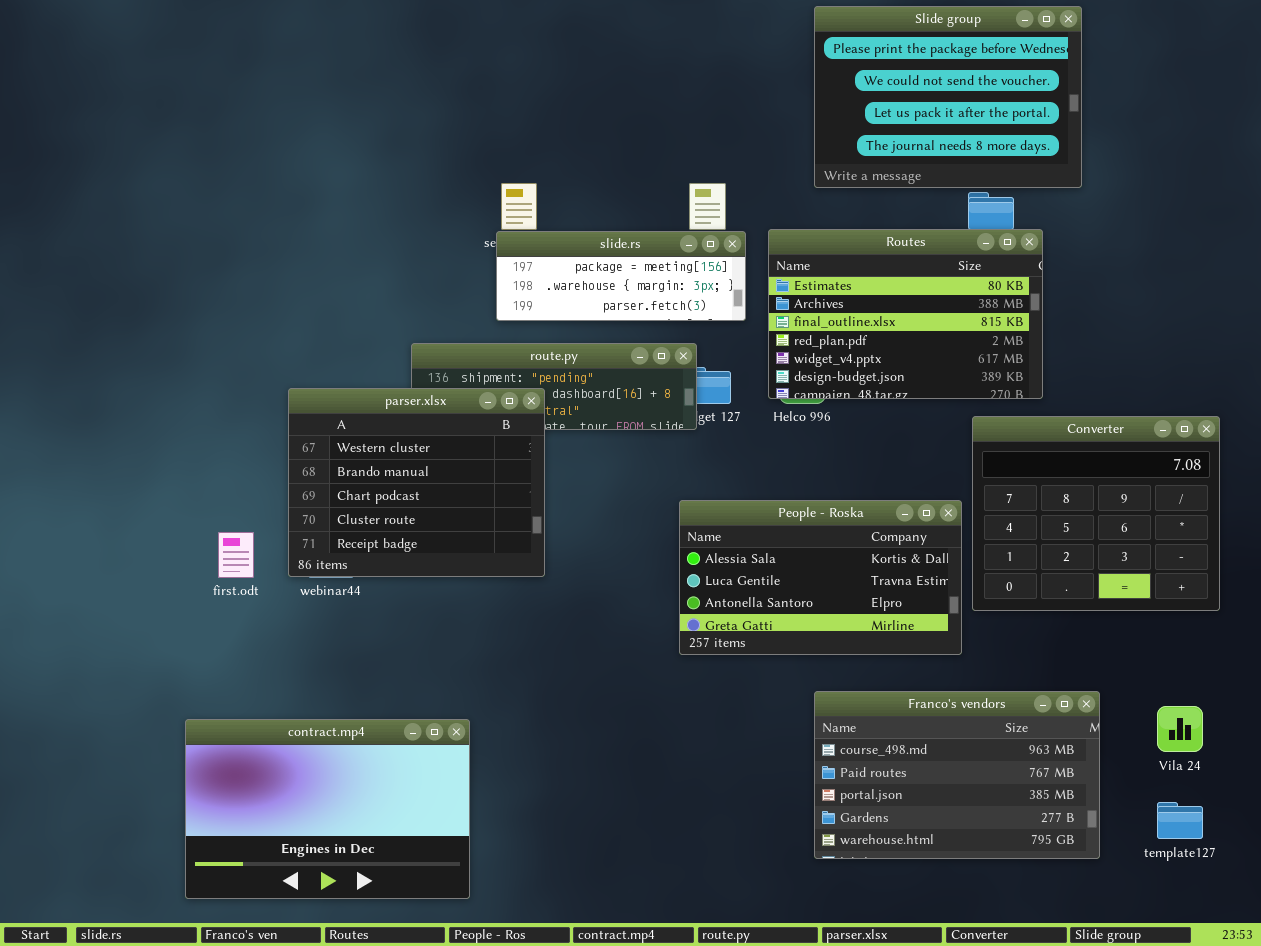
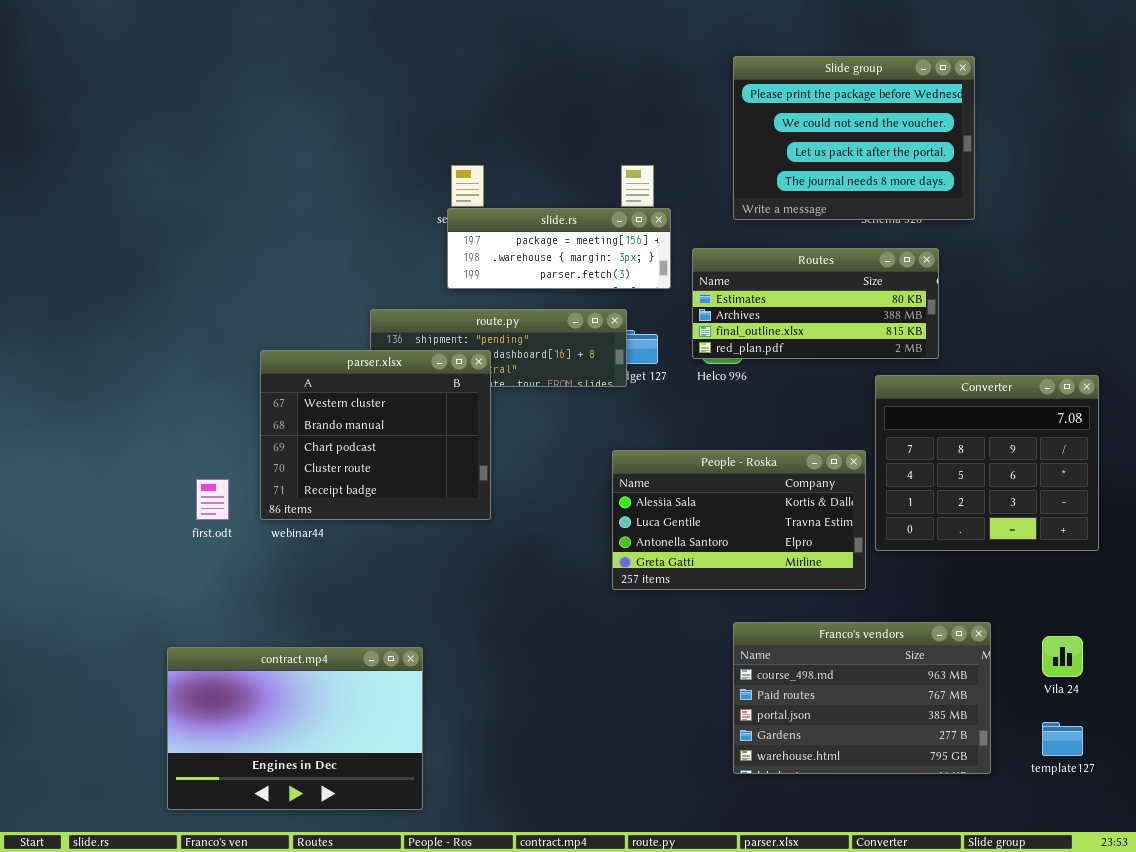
Slide group: [814,6,1082,188] -> [733,56,975,220], moved
Routes: [768,229,1043,399] -> [692,248,939,359], resized

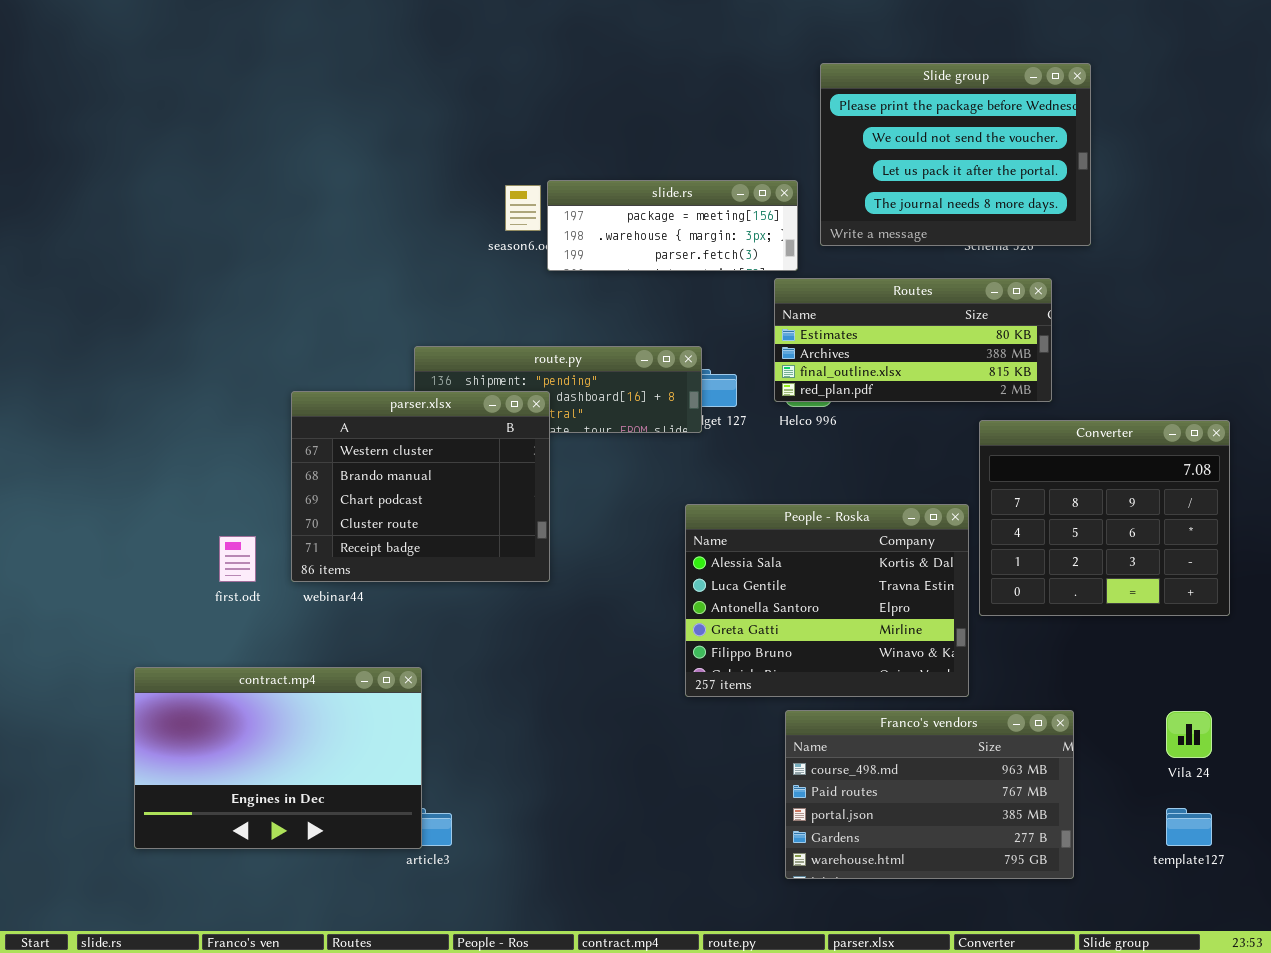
slide.rs: [447,208,671,289] -> [547,180,798,271], moved
People - Roska: [612,450,866,590] -> [685,504,969,697], resized
Franco's vendors: [733,622,991,774] -> [785,710,1074,879], moved
contract.mp4: [167,647,423,810] -> [134,667,422,849], moved

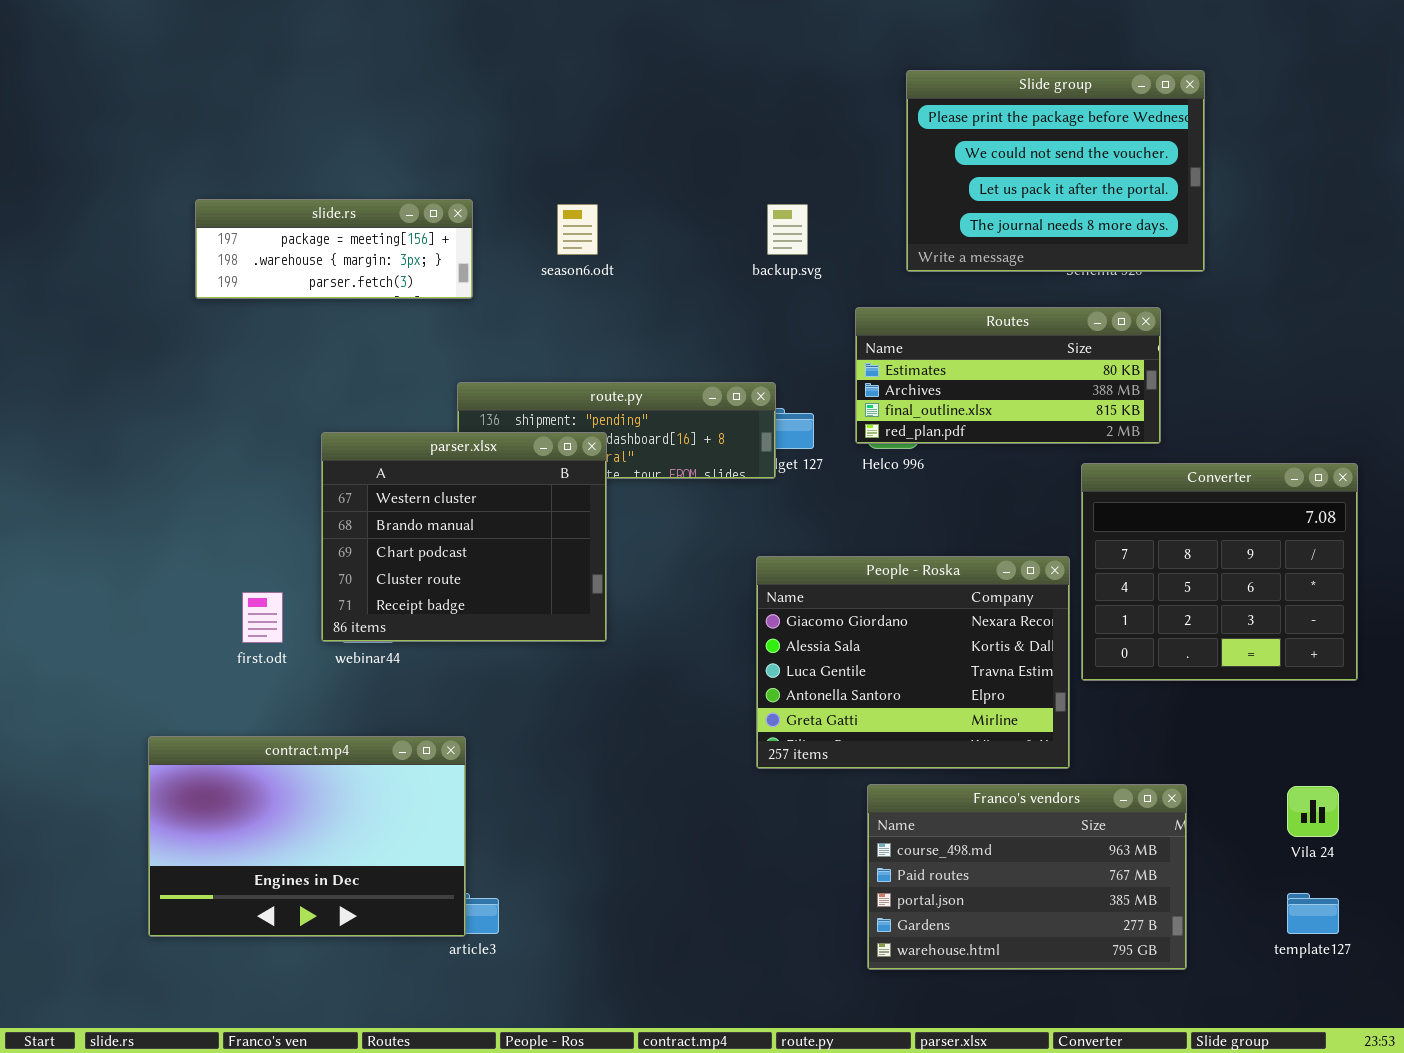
slide.rs: [547,180,798,271] -> [195,199,473,299], moved
People - Roska: [685,504,969,697] -> [756,556,1070,769], scrolled up 1 row

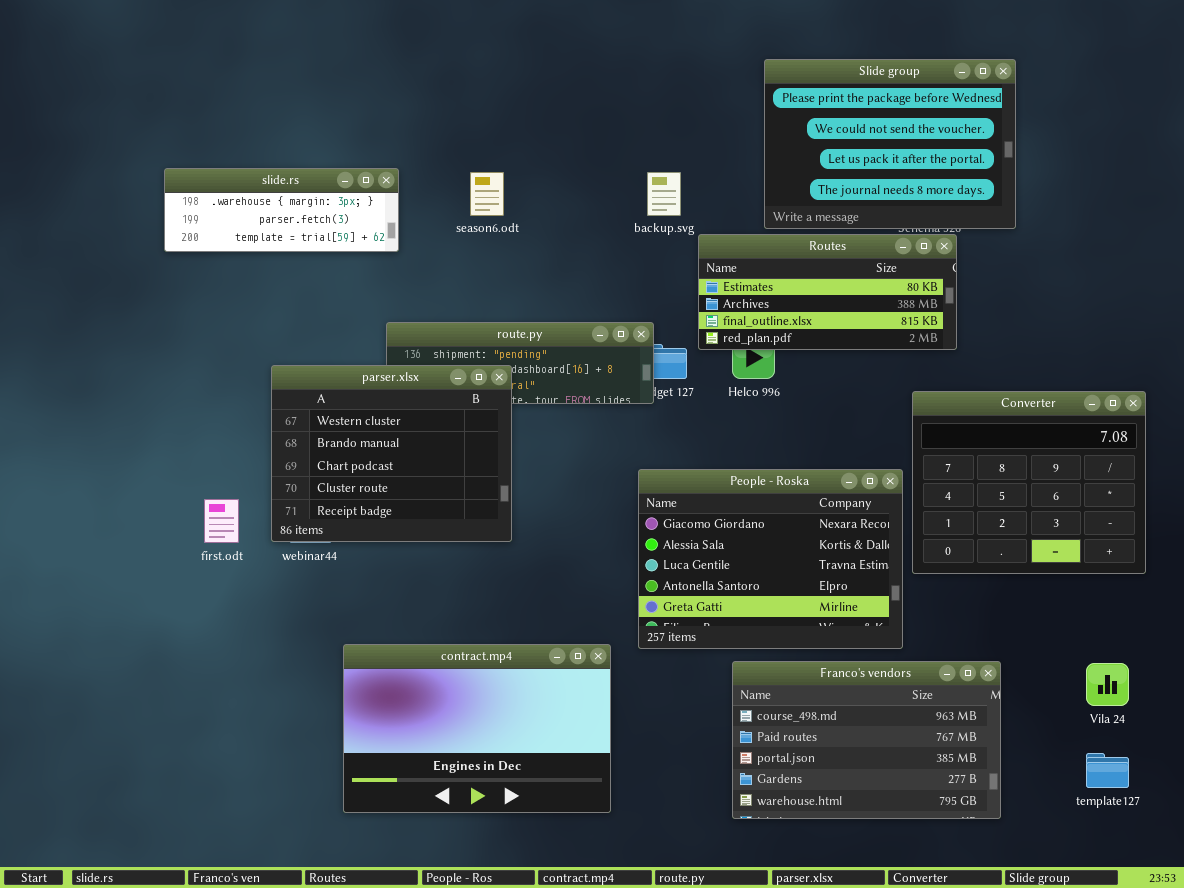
slide.rs: [195,199,473,299] -> [164,168,399,252], scrolled down 1 row
Routes: [855,307,1161,444] -> [698,234,957,350], moved
contract.mp4: [148,736,466,937] -> [343,644,611,813], moved

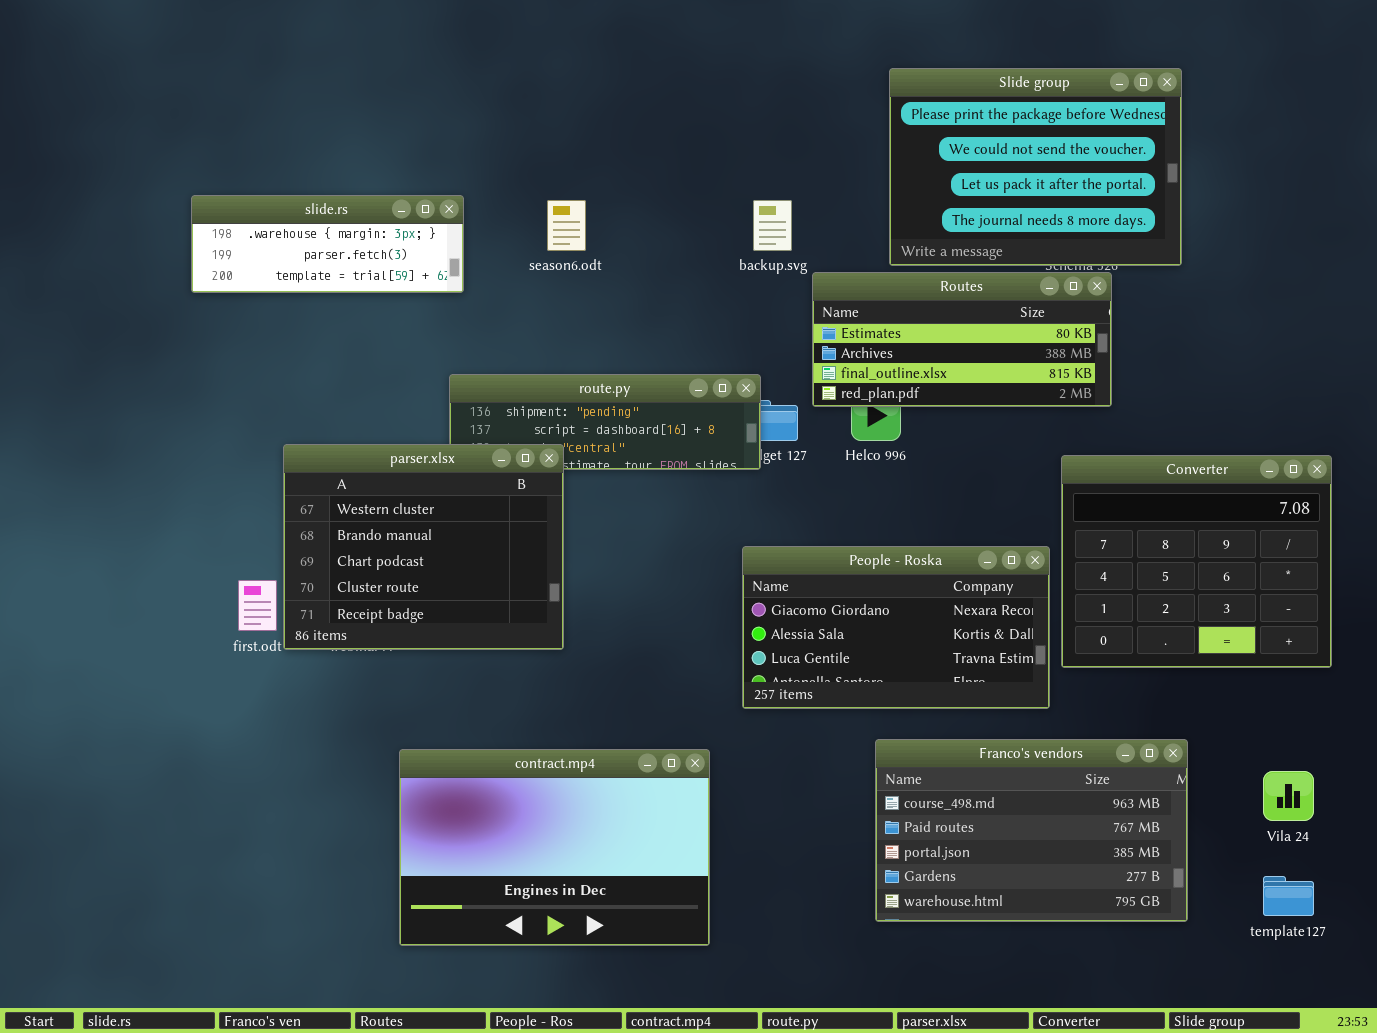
parser.xlsx: [271,365,512,542] -> [283,444,564,650], moved
People - Roska: [638,469,903,649] -> [742,546,1050,709], resized
Franco's vendors: [732,661,1001,819] -> [875,739,1188,922], moved

